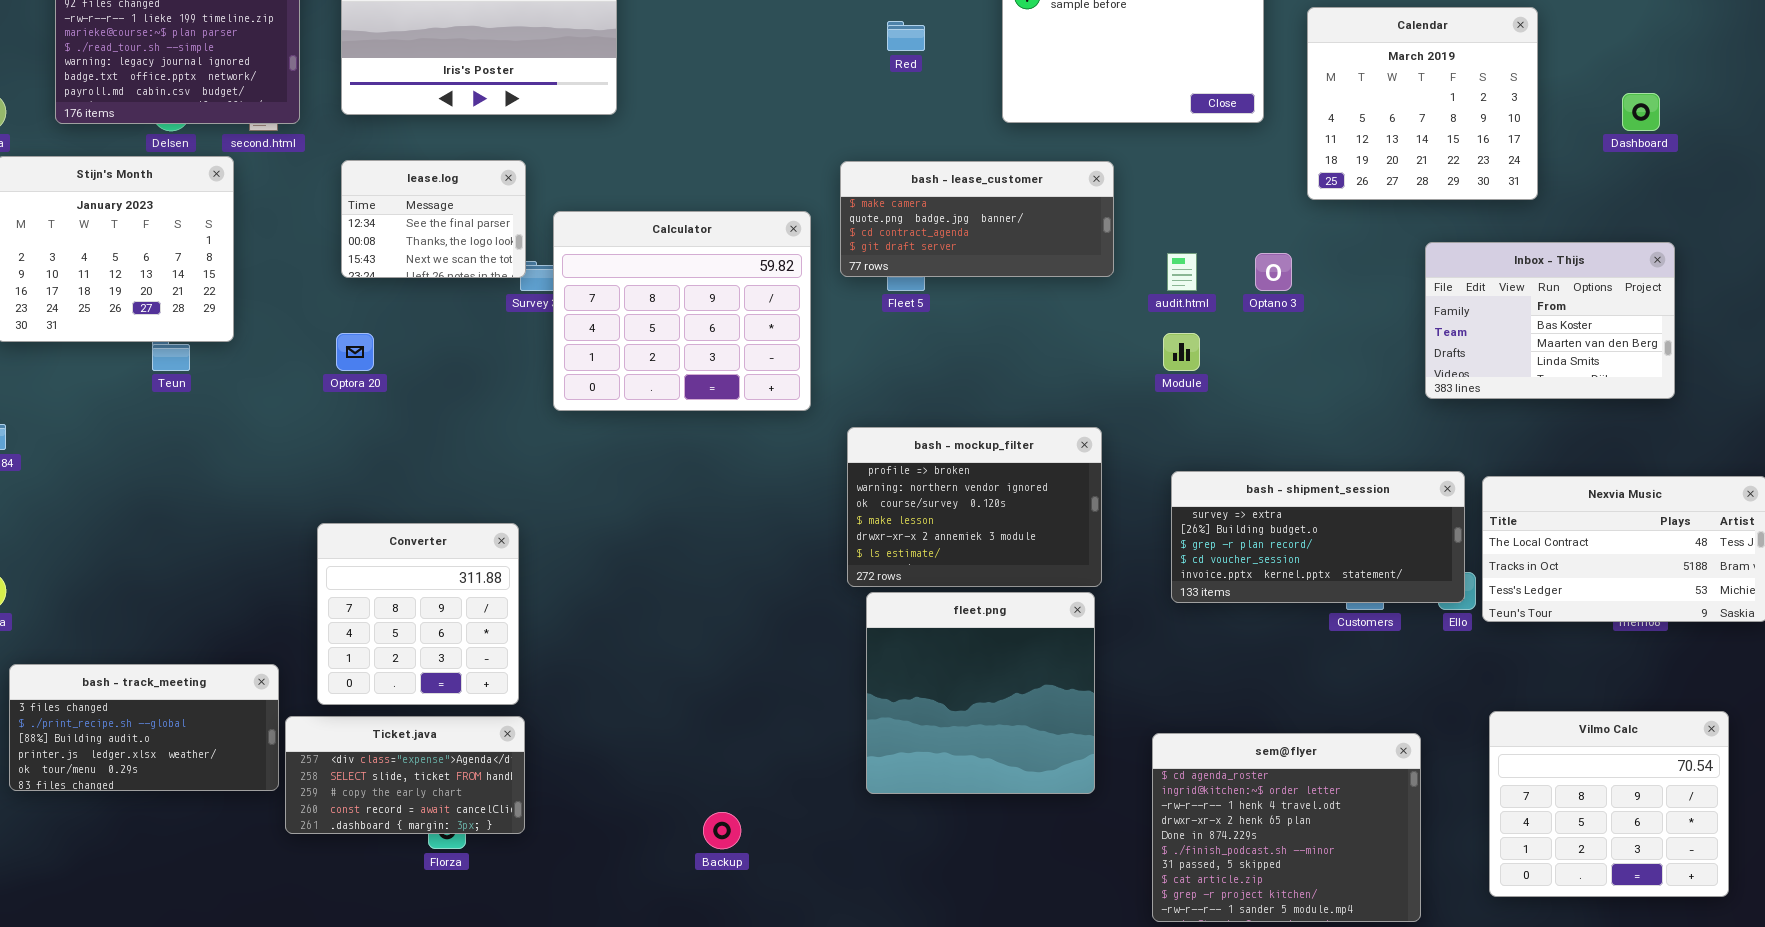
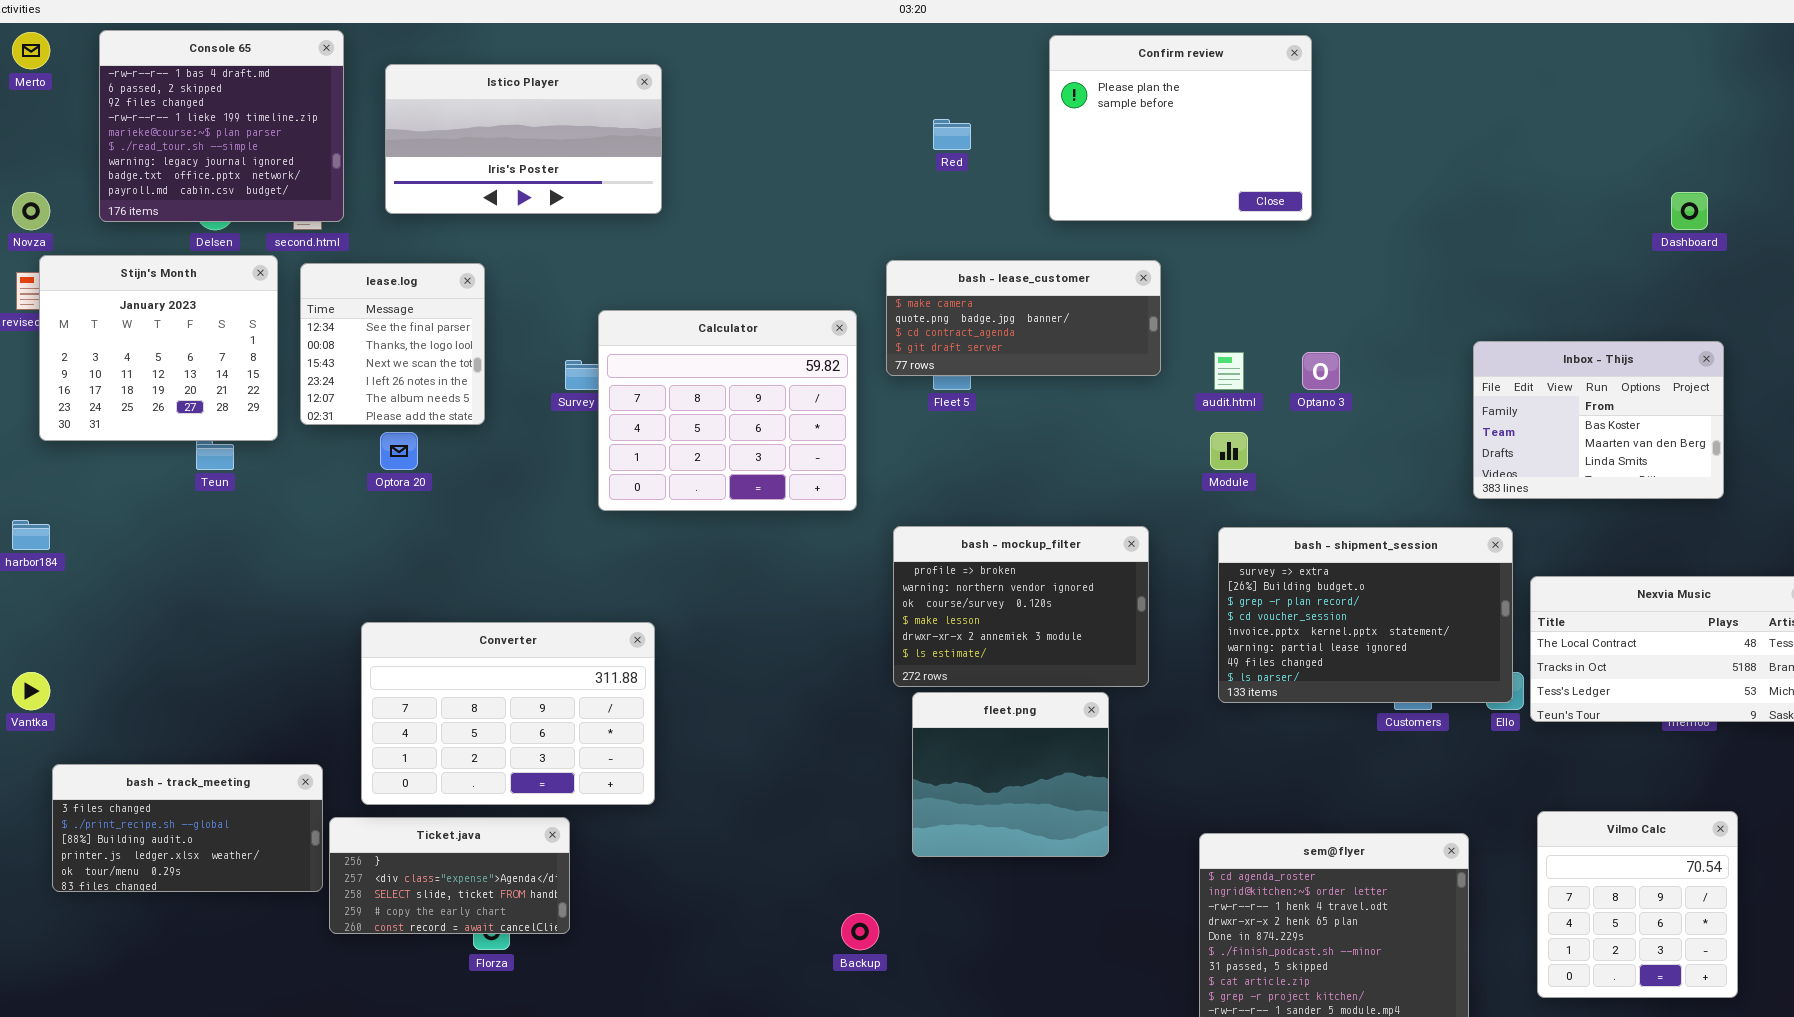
Calendar: [1307,7,1538,200] -> none, closed
lease.log: [341,160,526,278] -> [300,263,485,425], moved, resized
bash - shipment_session: [1171,471,1465,603] -> [1218,527,1513,703], resized
Converter: [317,523,519,705] -> [361,622,655,805], resized
fleet.png: [866,592,1095,794] -> [912,692,1109,857], resized
Vilmo Calc: [1489,711,1729,897] -> [1537,811,1738,998], resized
Ticket.java: [285,716,525,834] -> [329,817,570,934], scrolled up 1 row
Backup: [703,812,741,849] -> [841,913,879,950], moved

